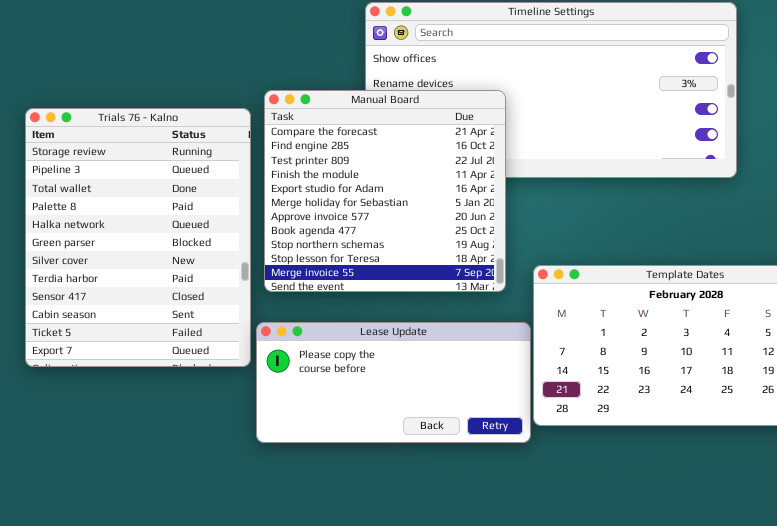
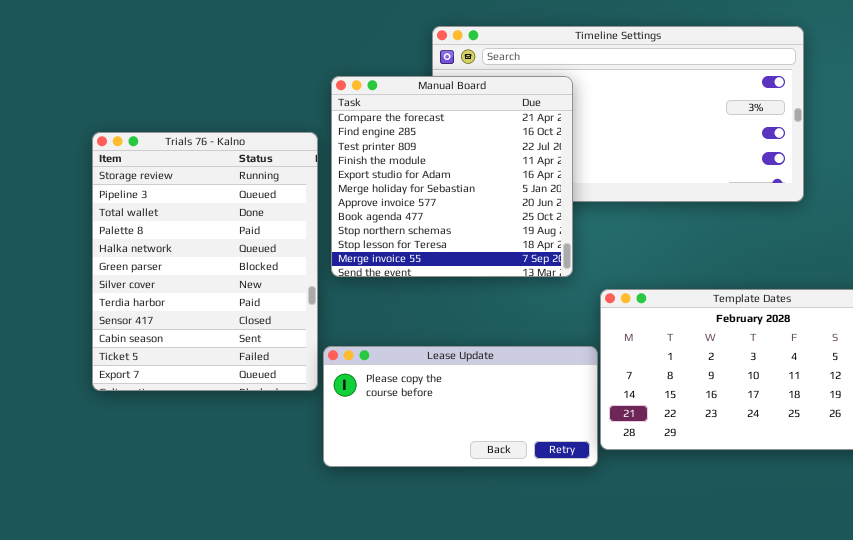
Manual Board: [264,90,506,292] -> [331,76,573,277], moved

